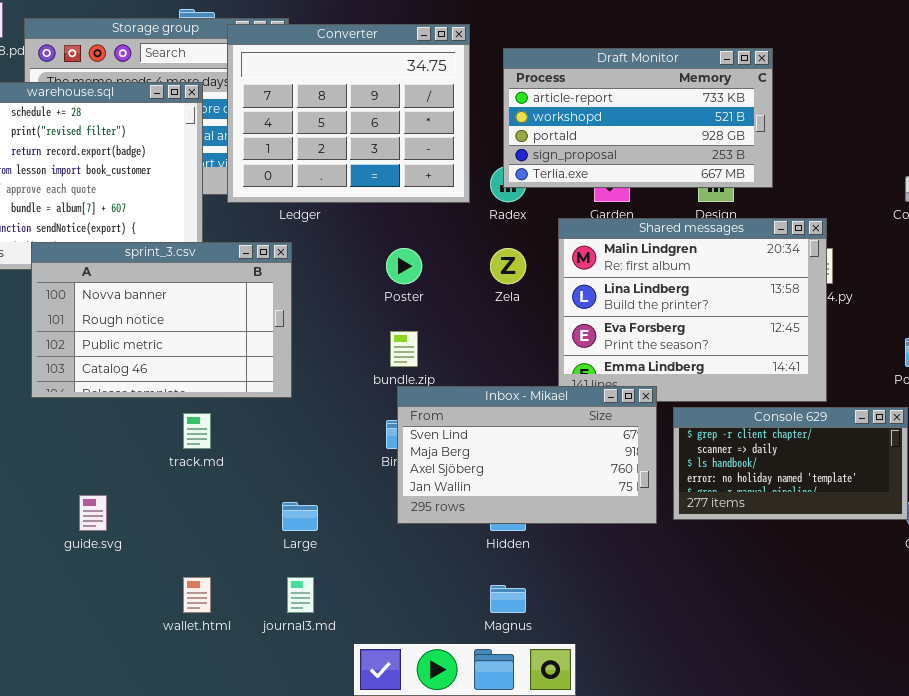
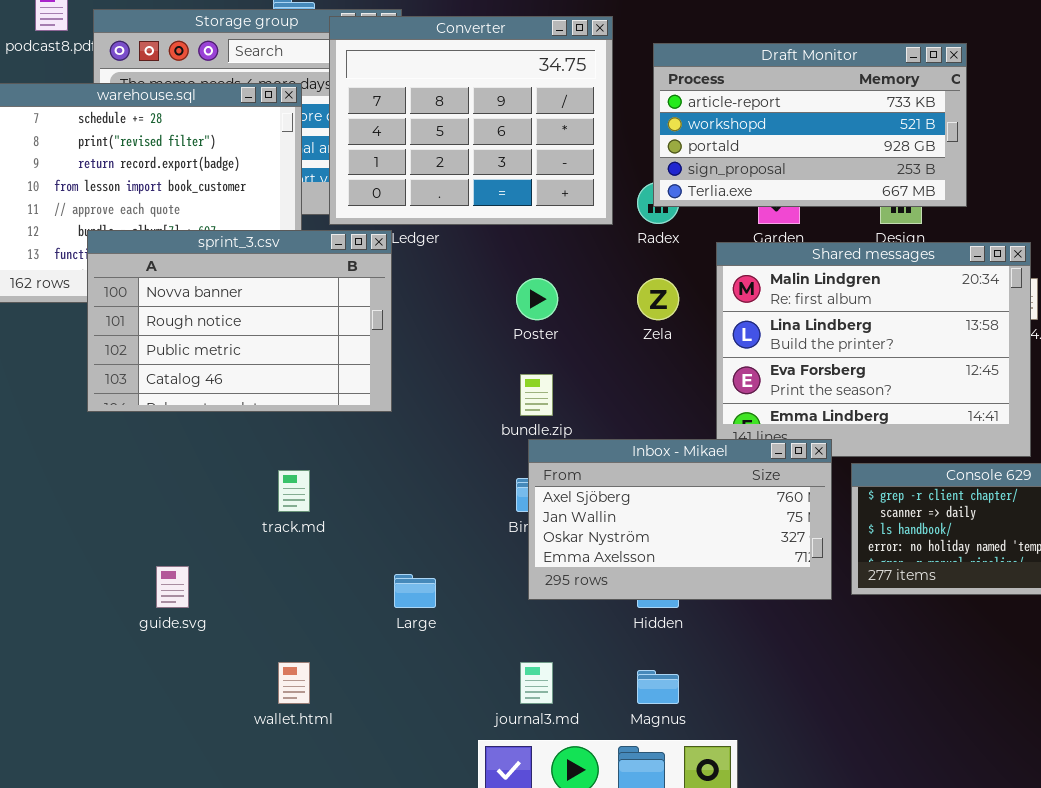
sprint_3.csv: [31,242,292,398] -> [87,230,392,412], moved
Inbox - Mikael: [397,386,657,524] -> [528,439,832,600], scrolled down 2 rows
journal3.md: [287,577,314,613] -> [520,662,553,704], moved

